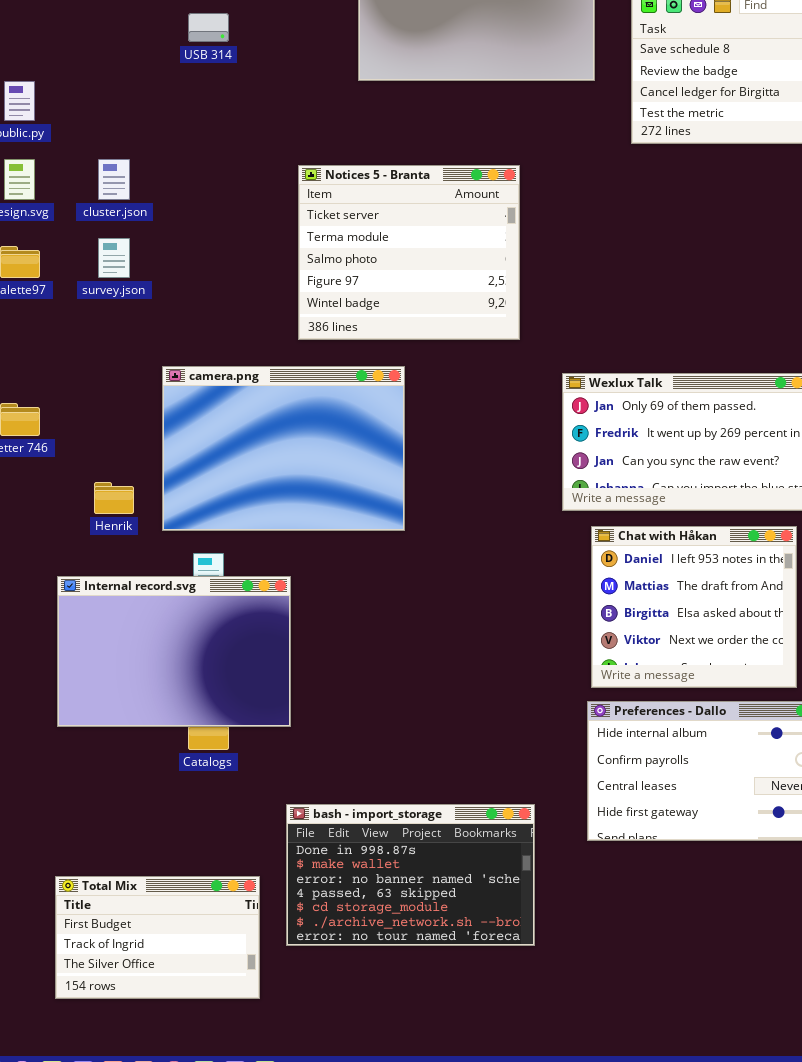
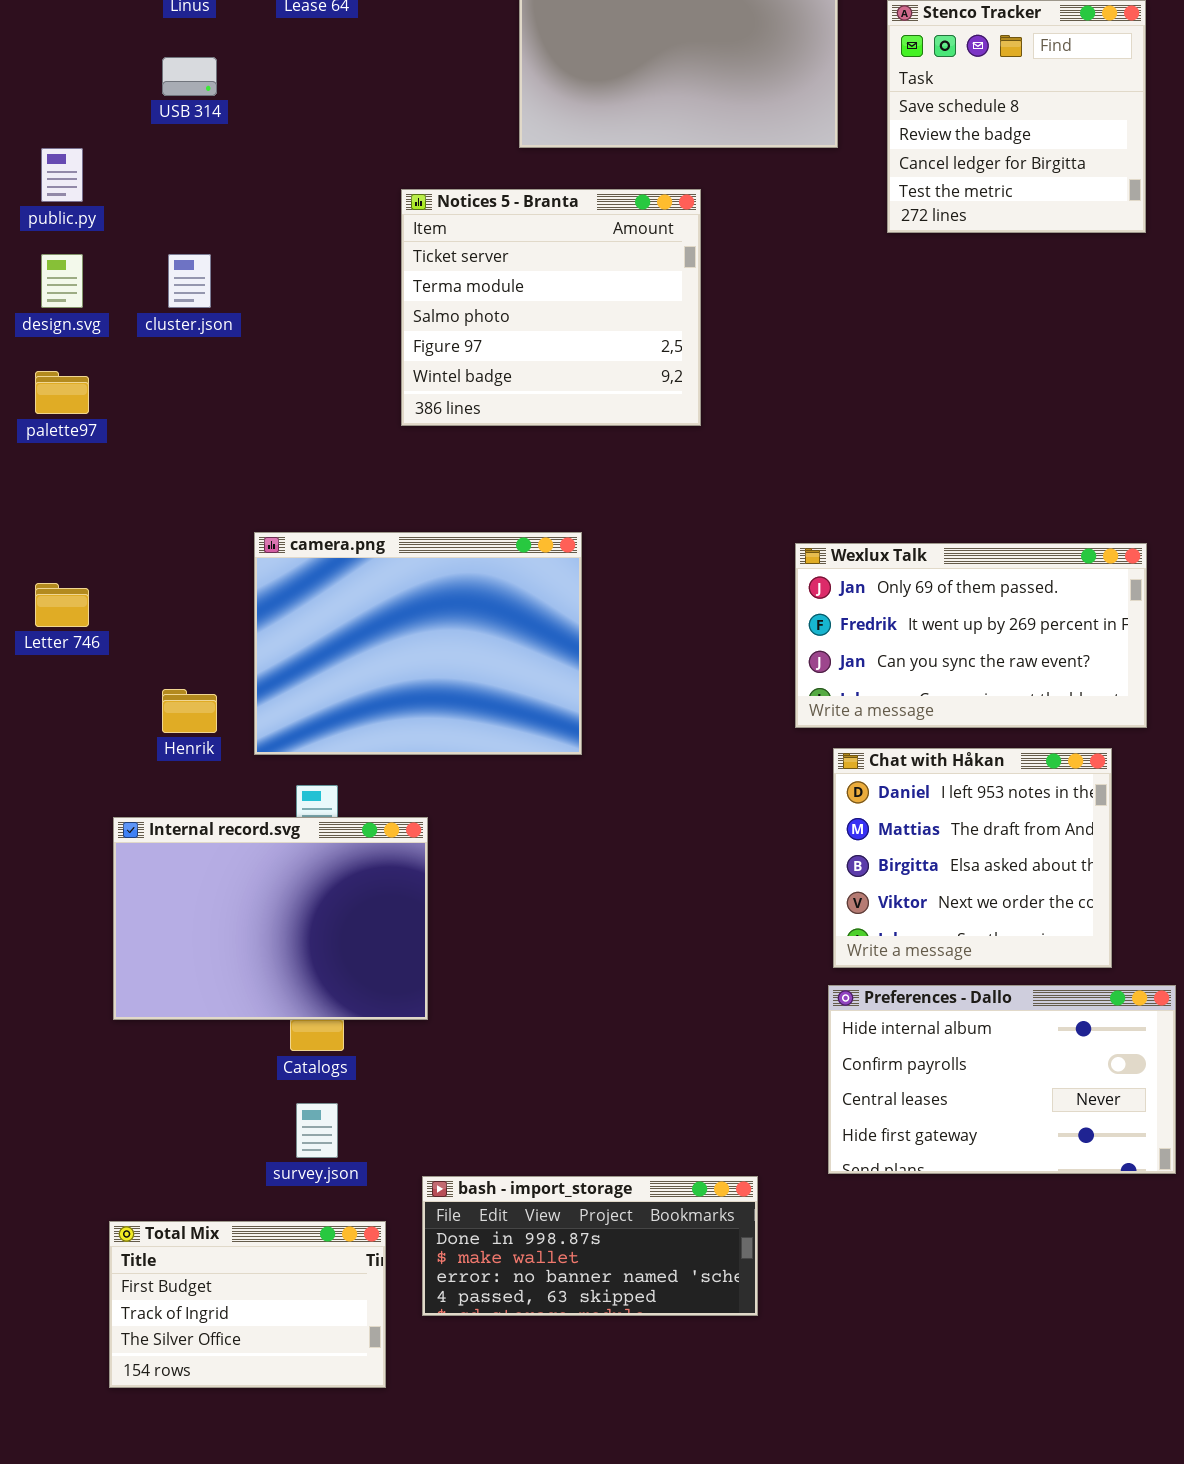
USB 314: [188,13,229,42] -> [162,57,217,96], moved
Notices 5 - Branta: [298,165,520,340] -> [401,189,701,426], moved
survey.json: [98,238,130,278] -> [296,1103,338,1158], moved
bash - import_storage: [286,804,535,946] -> [422,1176,758,1316], resized

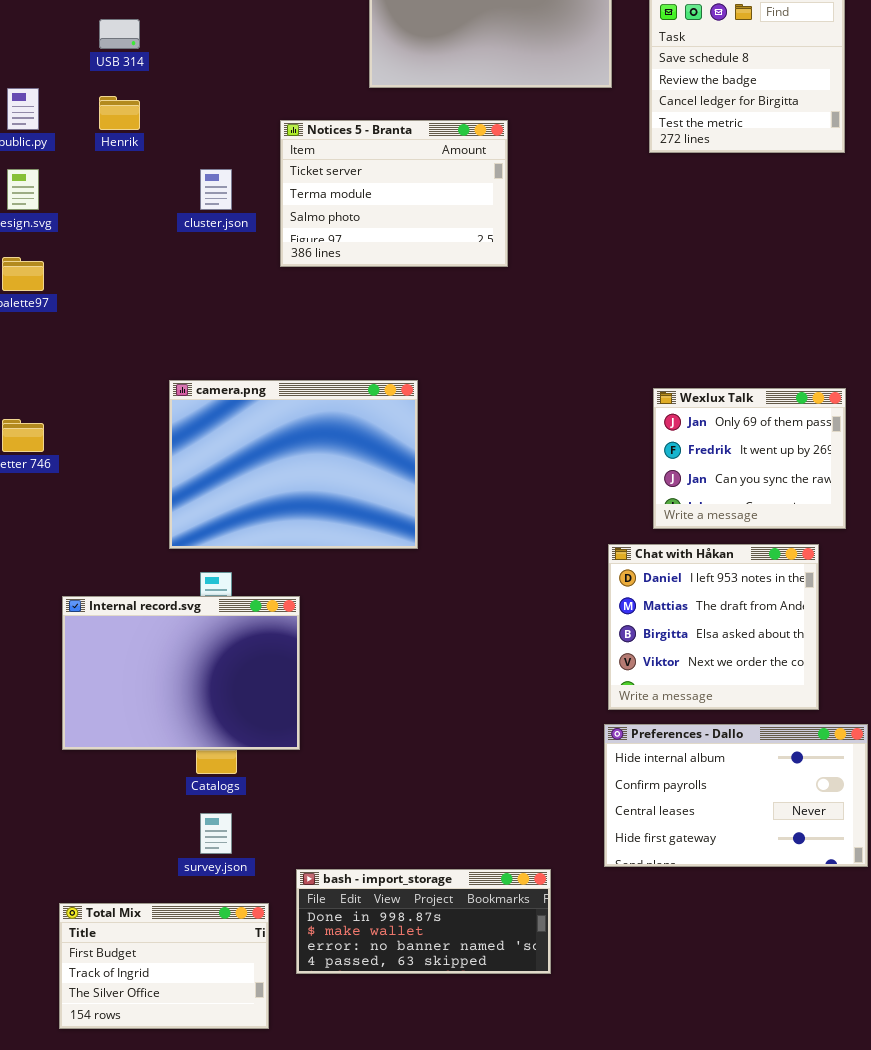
Notices 5 - Branta: [401,189,701,426] -> [280,120,508,267], resized
cluster.json: [168,254,211,308] -> [200,169,232,210], moved
Wexlux Talk: [795,543,1147,728] -> [653,388,846,529], resized
Henrik: [162,689,217,733] -> [99,96,140,130], moved

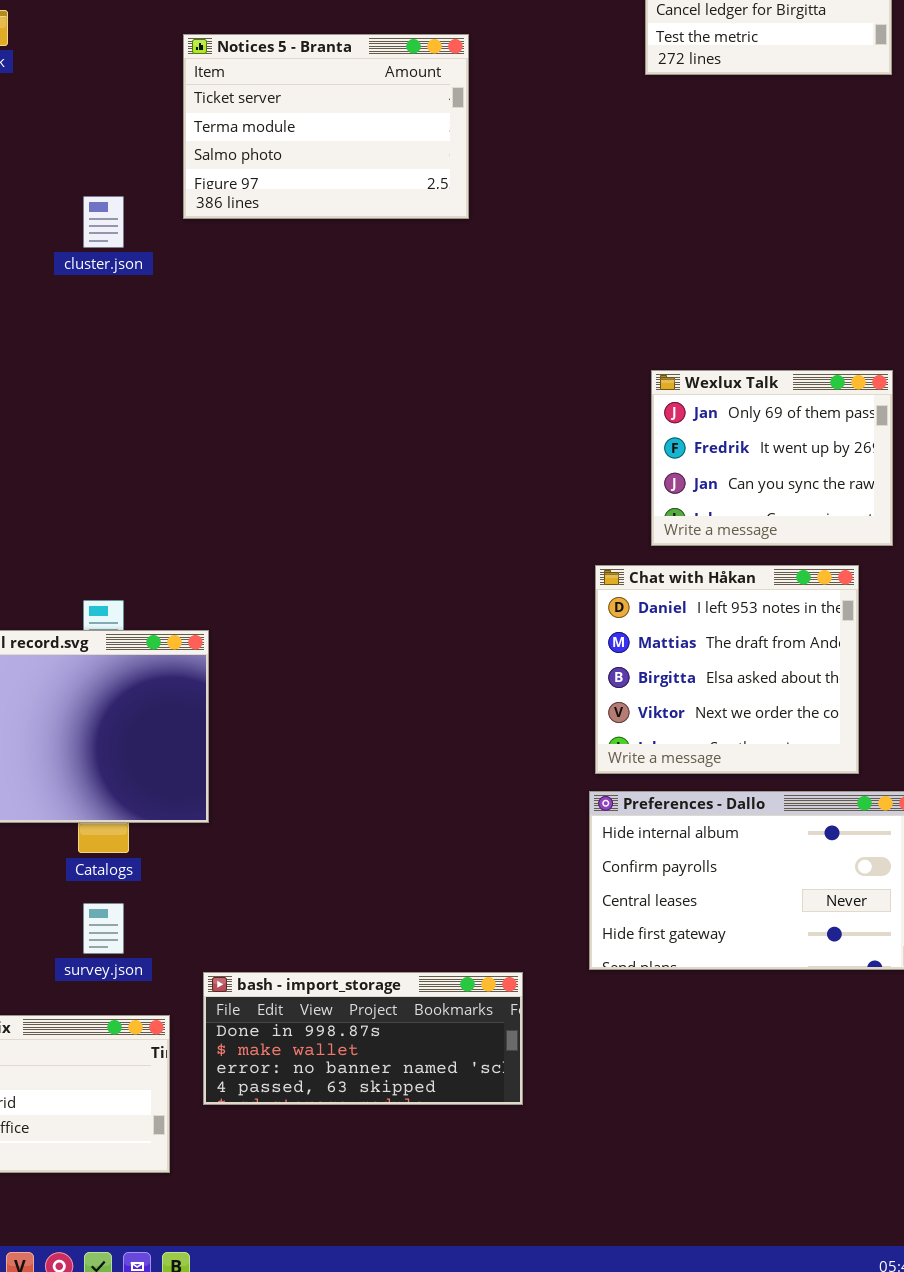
cluster.json: [200,169,232,210] -> [83,196,124,248], moved
camera.png: [169,380,418,549] -> none, closed

